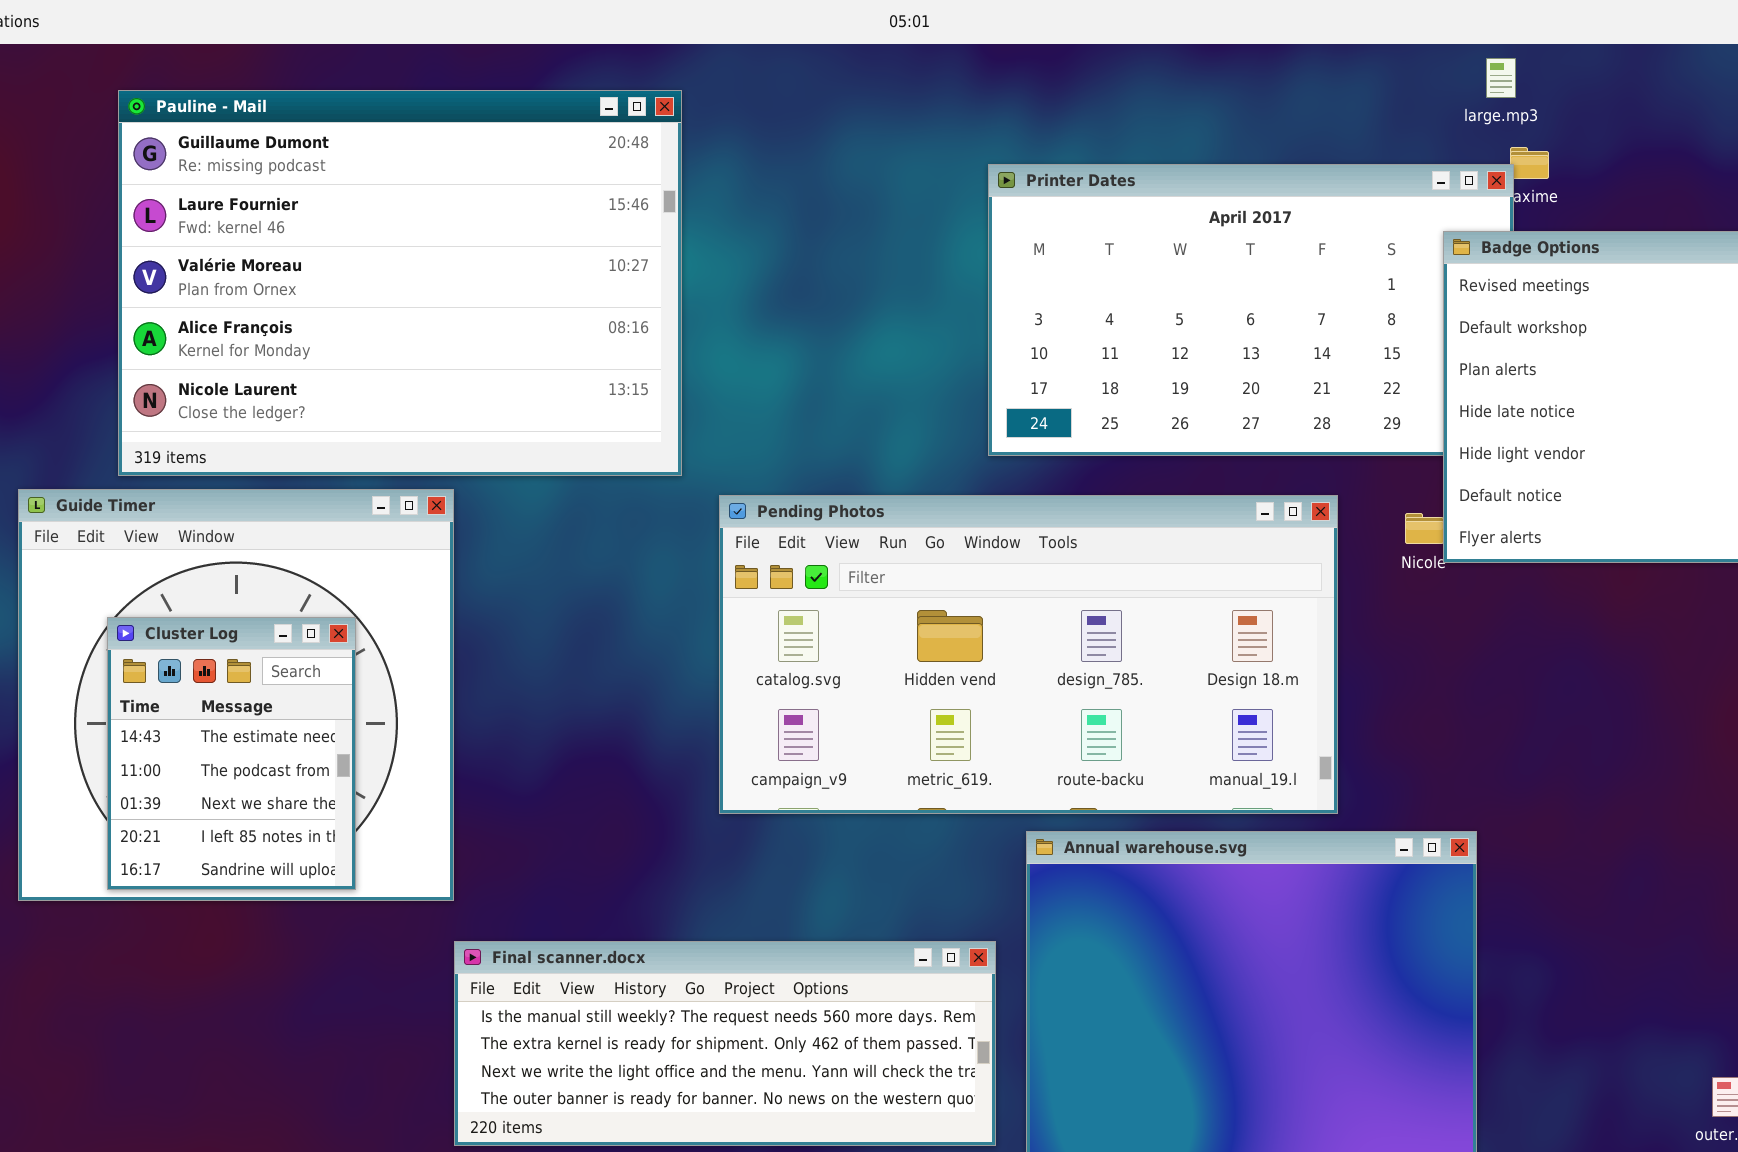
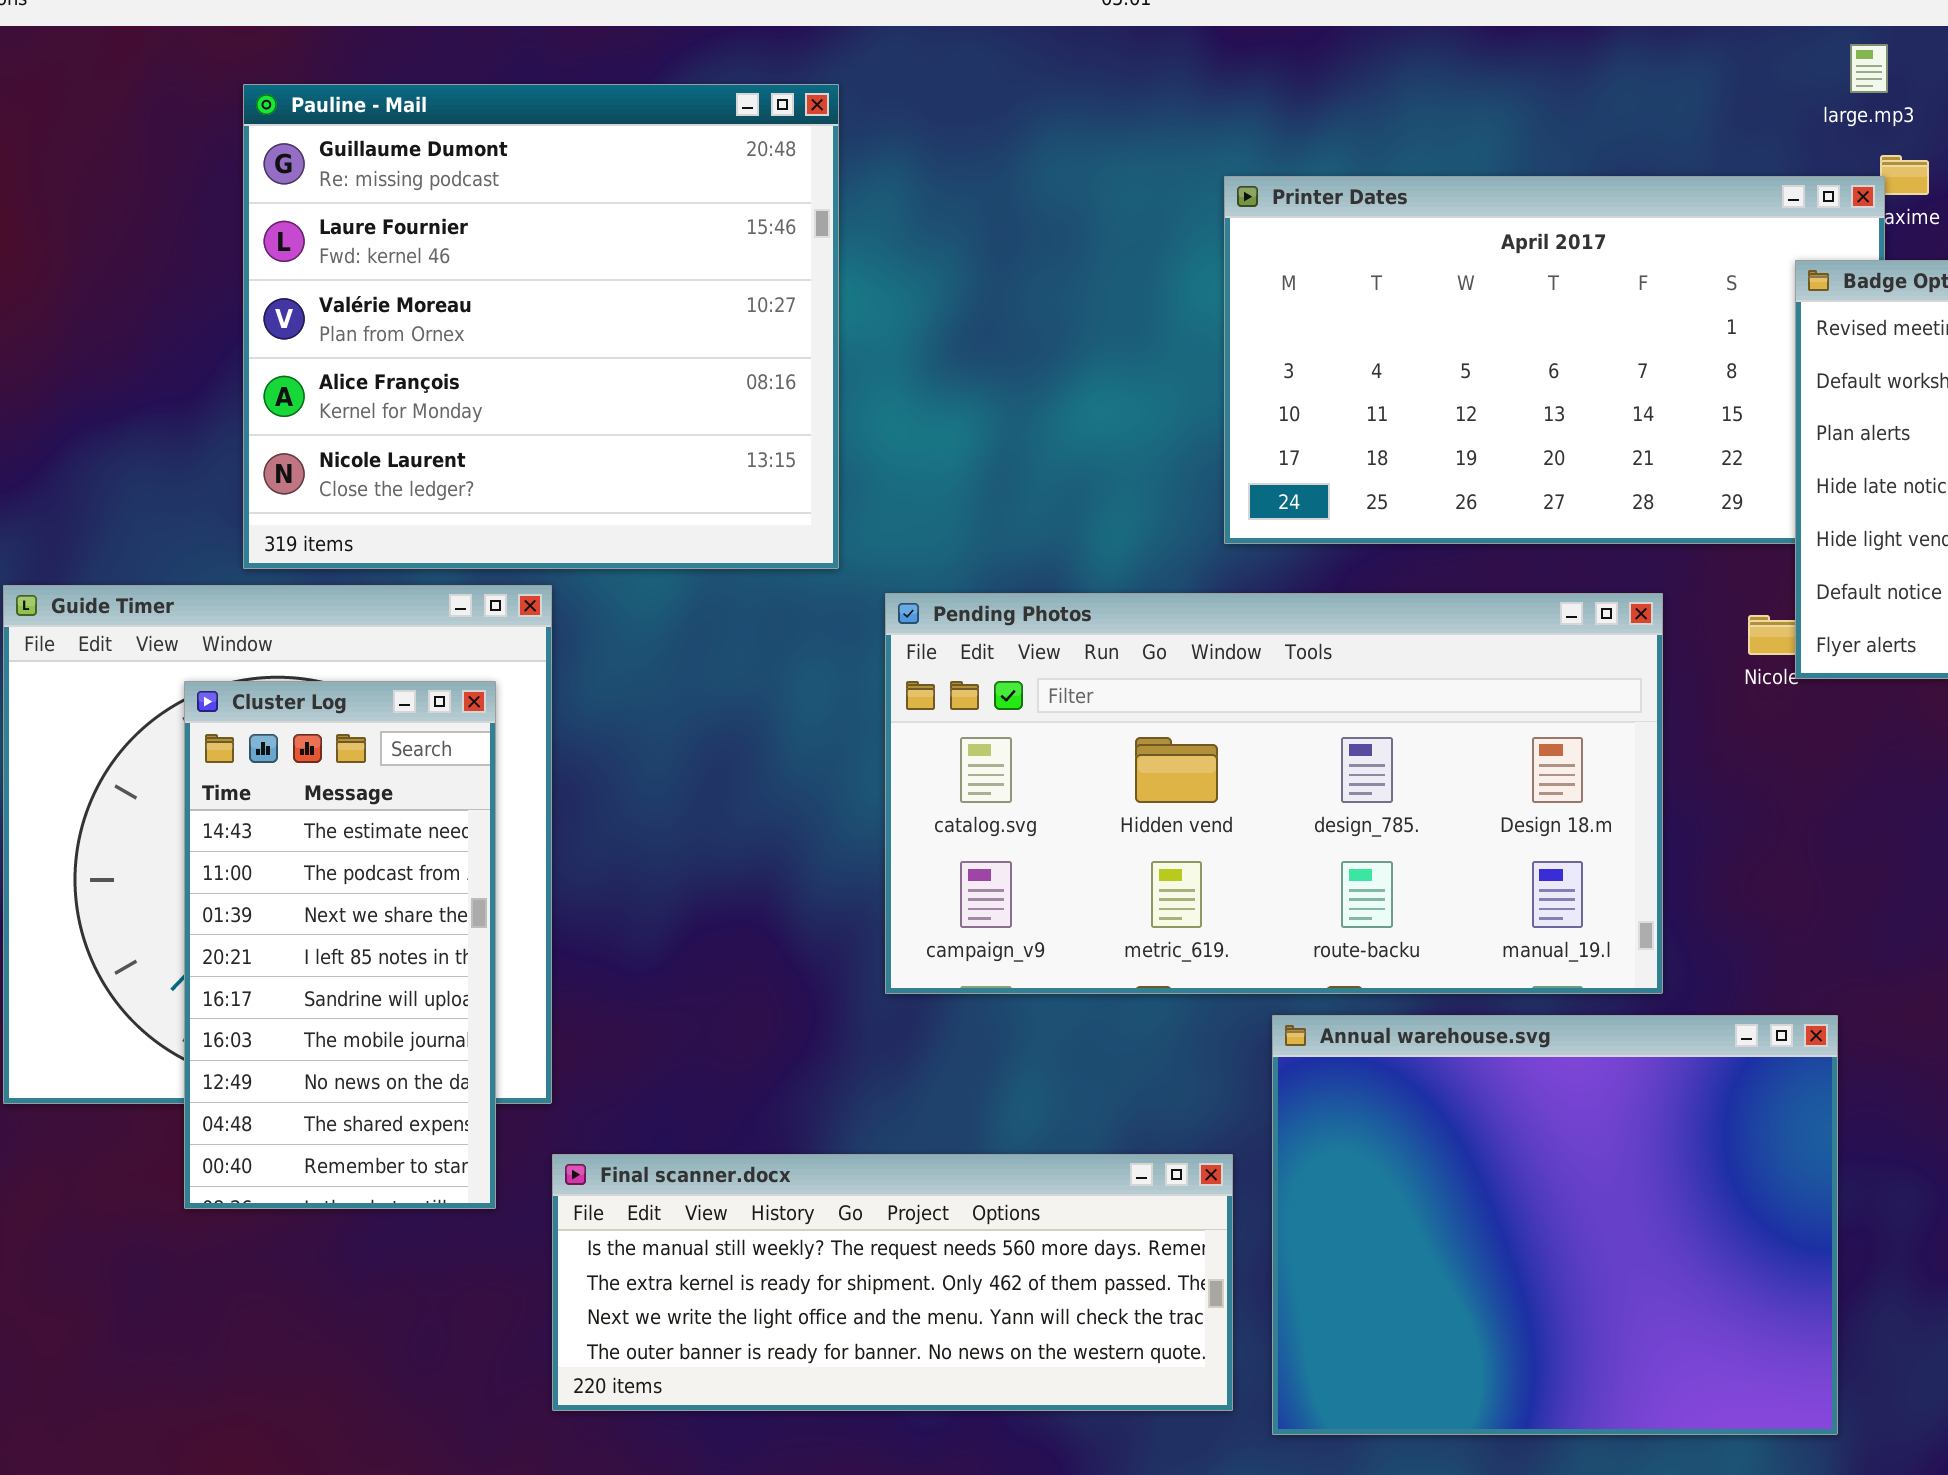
Pauline - Mail: [118,90,682,476] -> [243,84,839,569], resized
Cluster Log: [107,617,356,890] -> [184,681,496,1209], moved, resized

